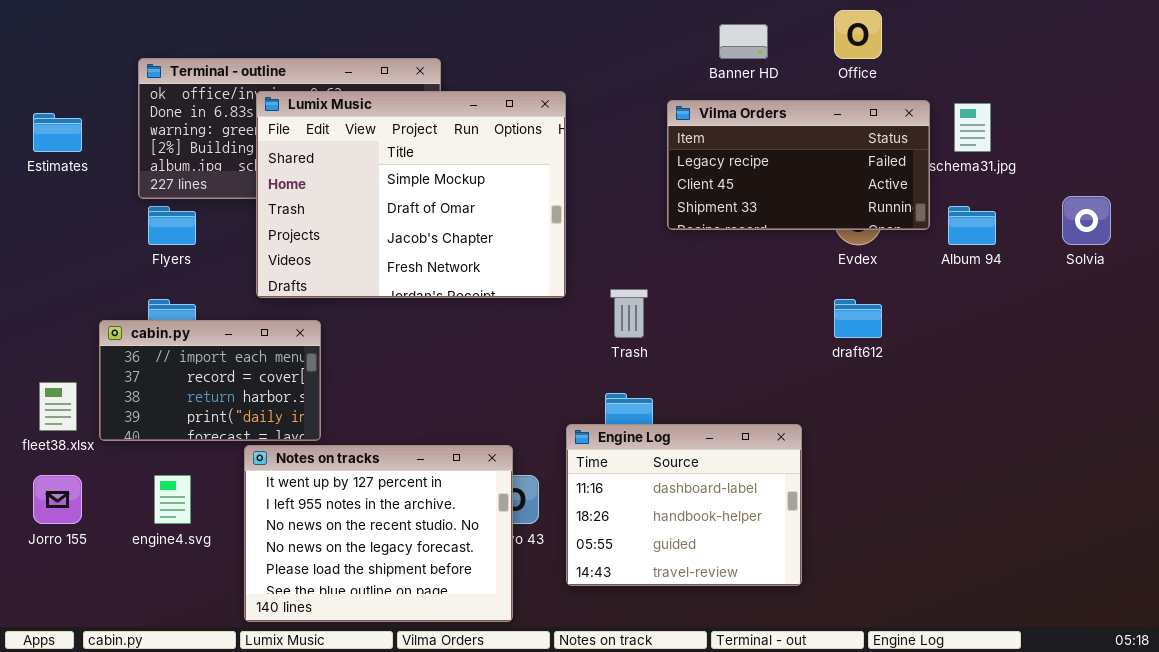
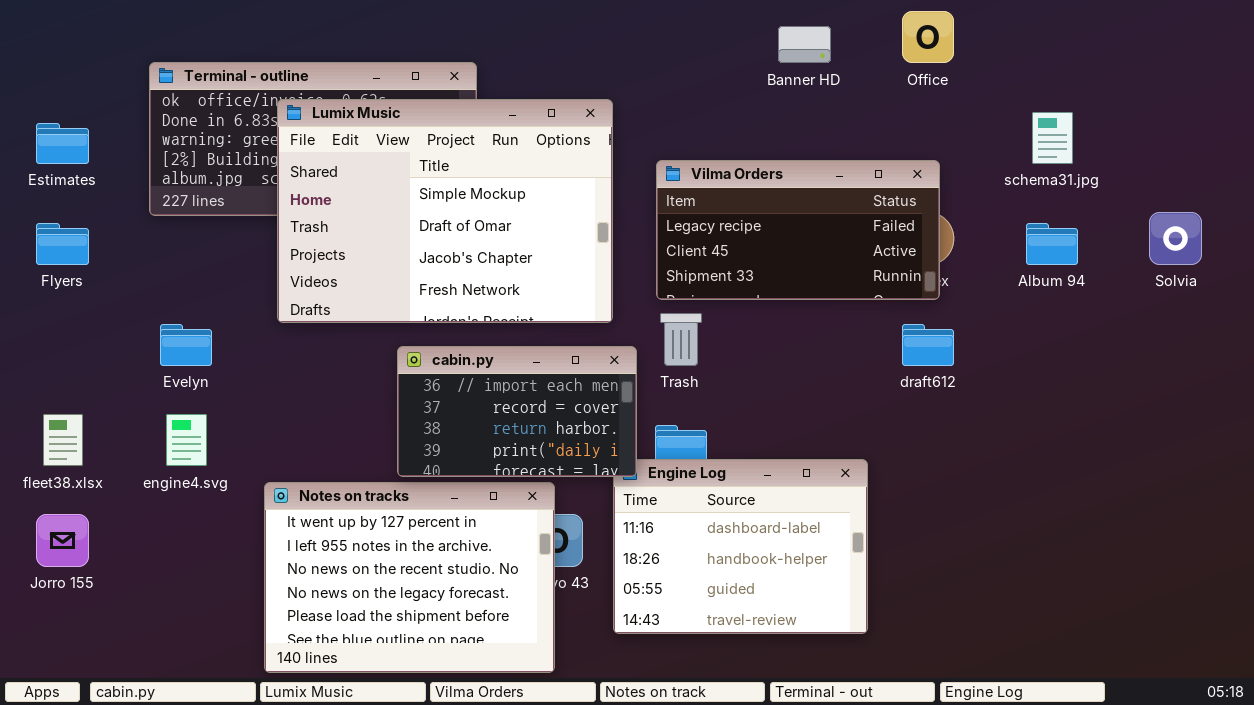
Vilma Orders: [667,100,930,230] -> [656,160,940,300], moved
Flyers: [148,206,196,245] -> [36,223,89,265], moved
cabin.py: [99,320,321,441] -> [397,346,637,477], moved
engine4.svg: [154,475,191,524] -> [166,414,207,466], moved

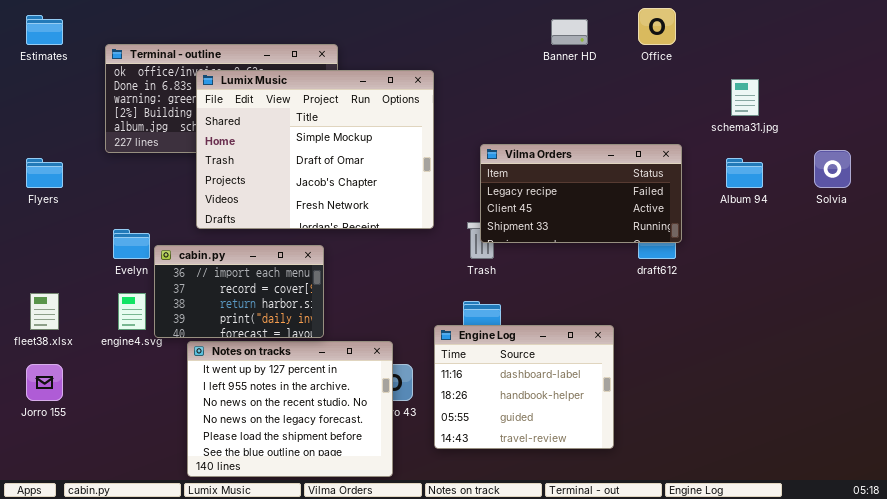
Estimates: [36,123,89,164] -> [26,15,63,45], moved
Vilma Orders: [656,160,940,300] -> [480,144,682,243], moved
cabin.py: [397,346,637,477] -> [154,245,324,338], moved

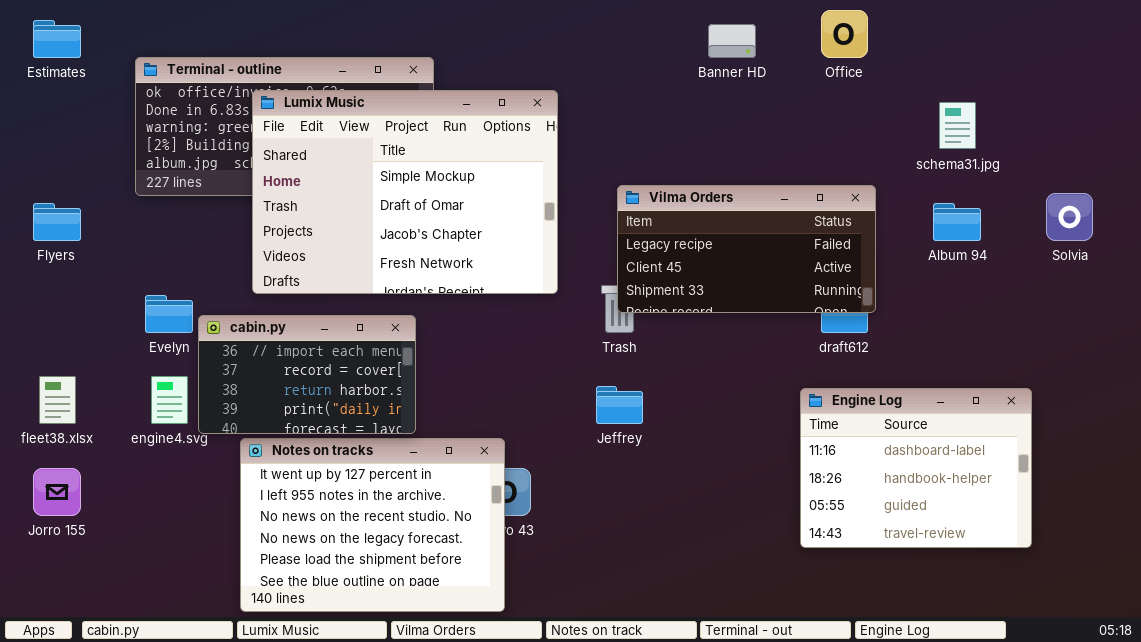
Engine Log: [434,325,614,449] -> [800,388,1032,548], moved

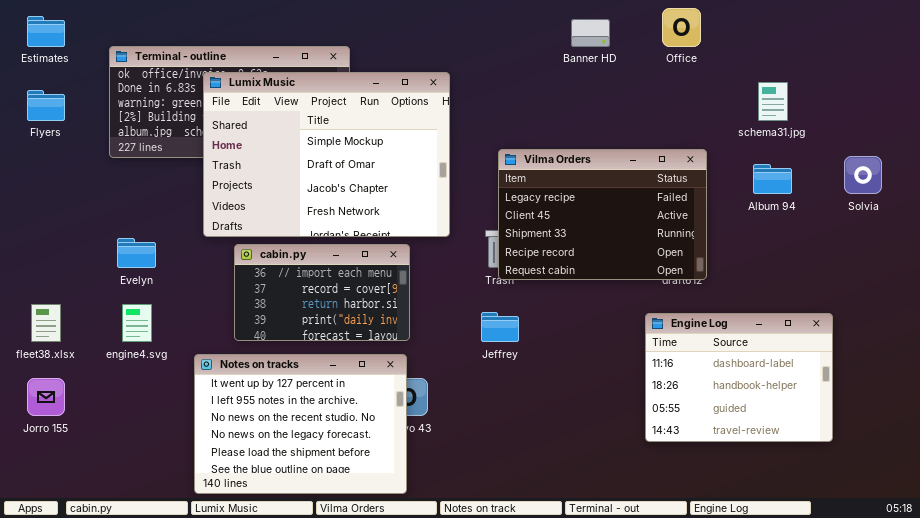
Vilma Orders: [617,185,876,313] -> [498,149,707,280], resized
Flyers: [33,203,81,241] -> [27,90,65,121], moved
cabin.py: [198,315,416,434] -> [234,244,410,341], moved

